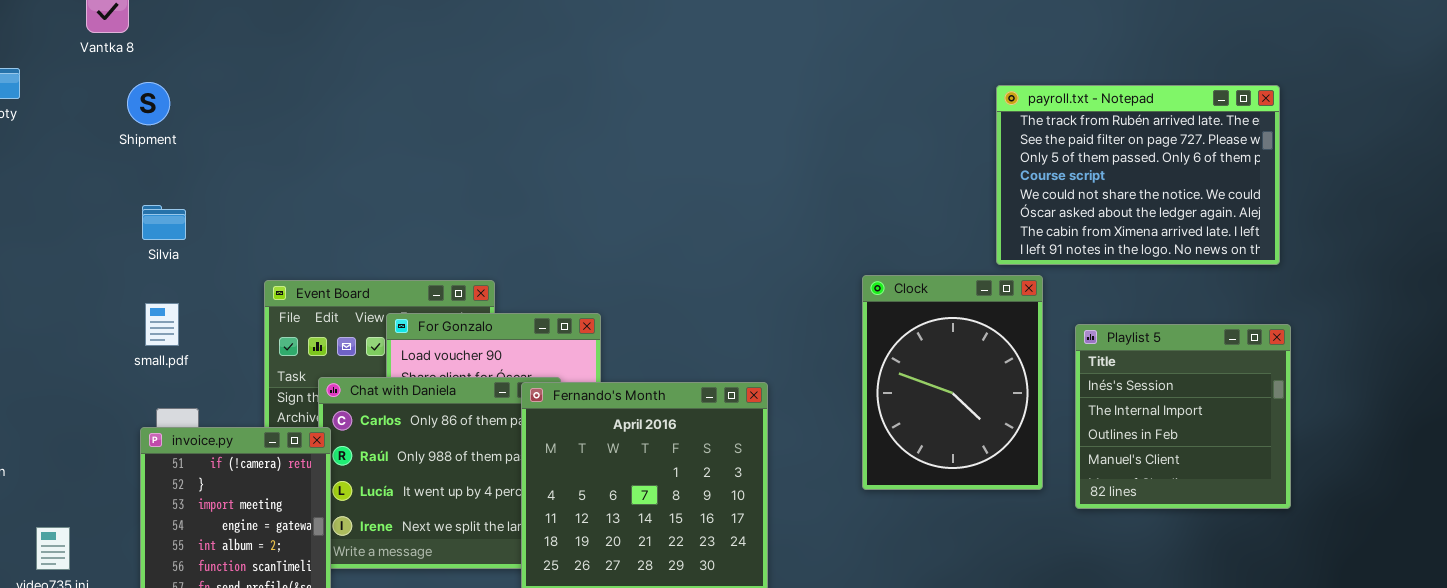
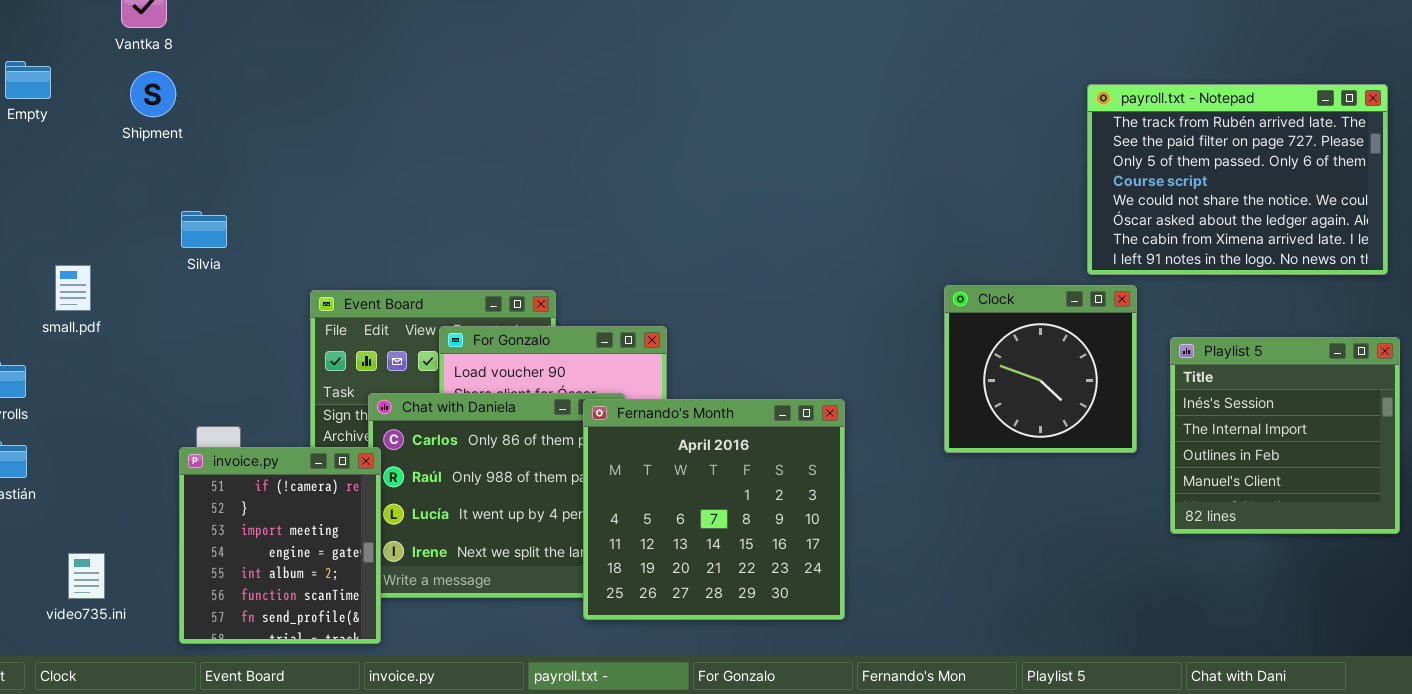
Shipment: [127,82,170,125] -> [130,71,176,117], moved
Clock: [862,275,1043,490] -> [944,285,1137,453], resized
small.pdf: [145,303,179,346] -> [55,265,91,311], moved

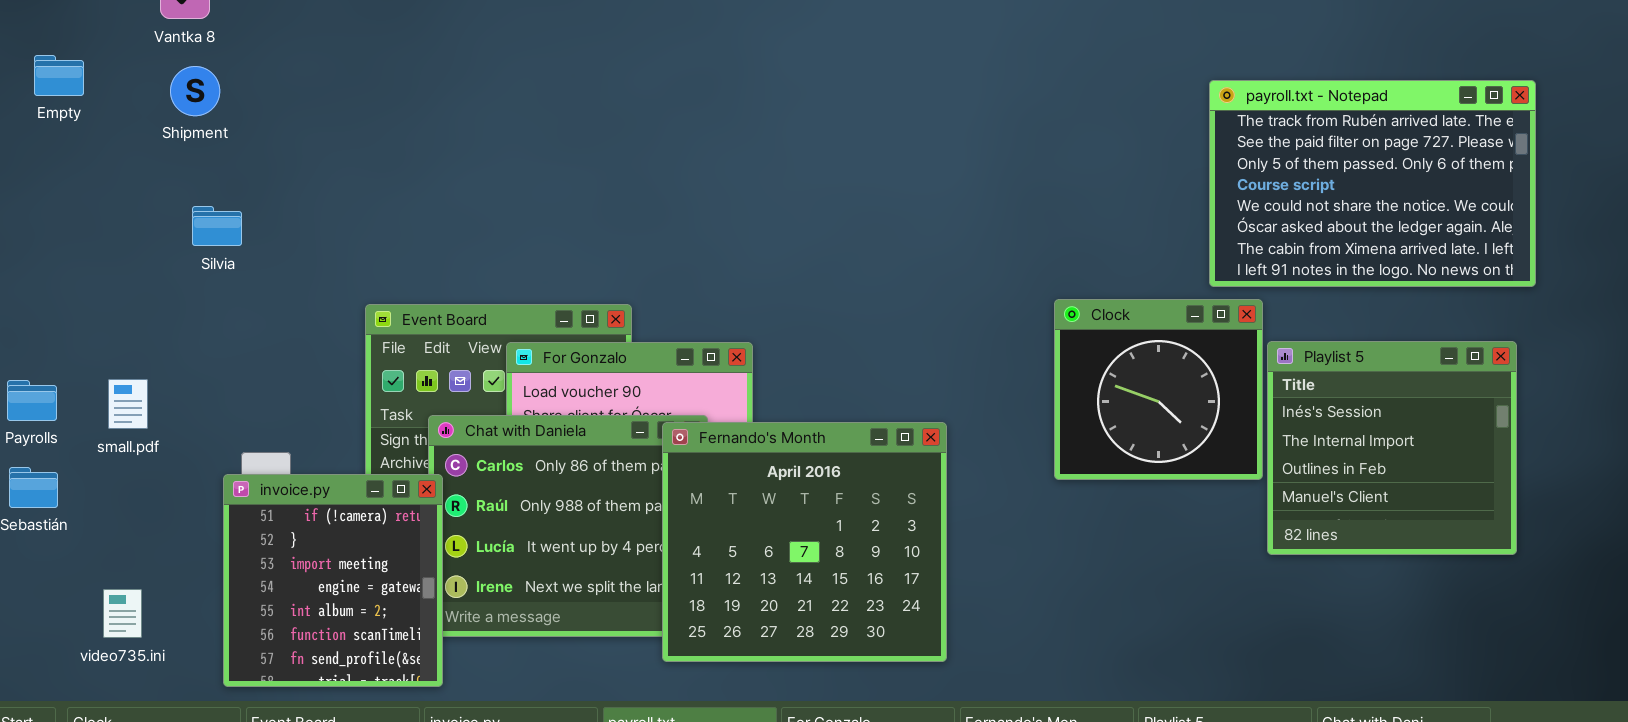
Silvia: [181,211,227,248] -> [192,206,242,246], moved
small.pdf: [55,265,91,311] -> [108,379,148,429], moved
Playlist 5: [1170,337,1400,534] -> [1267,341,1517,555], moved

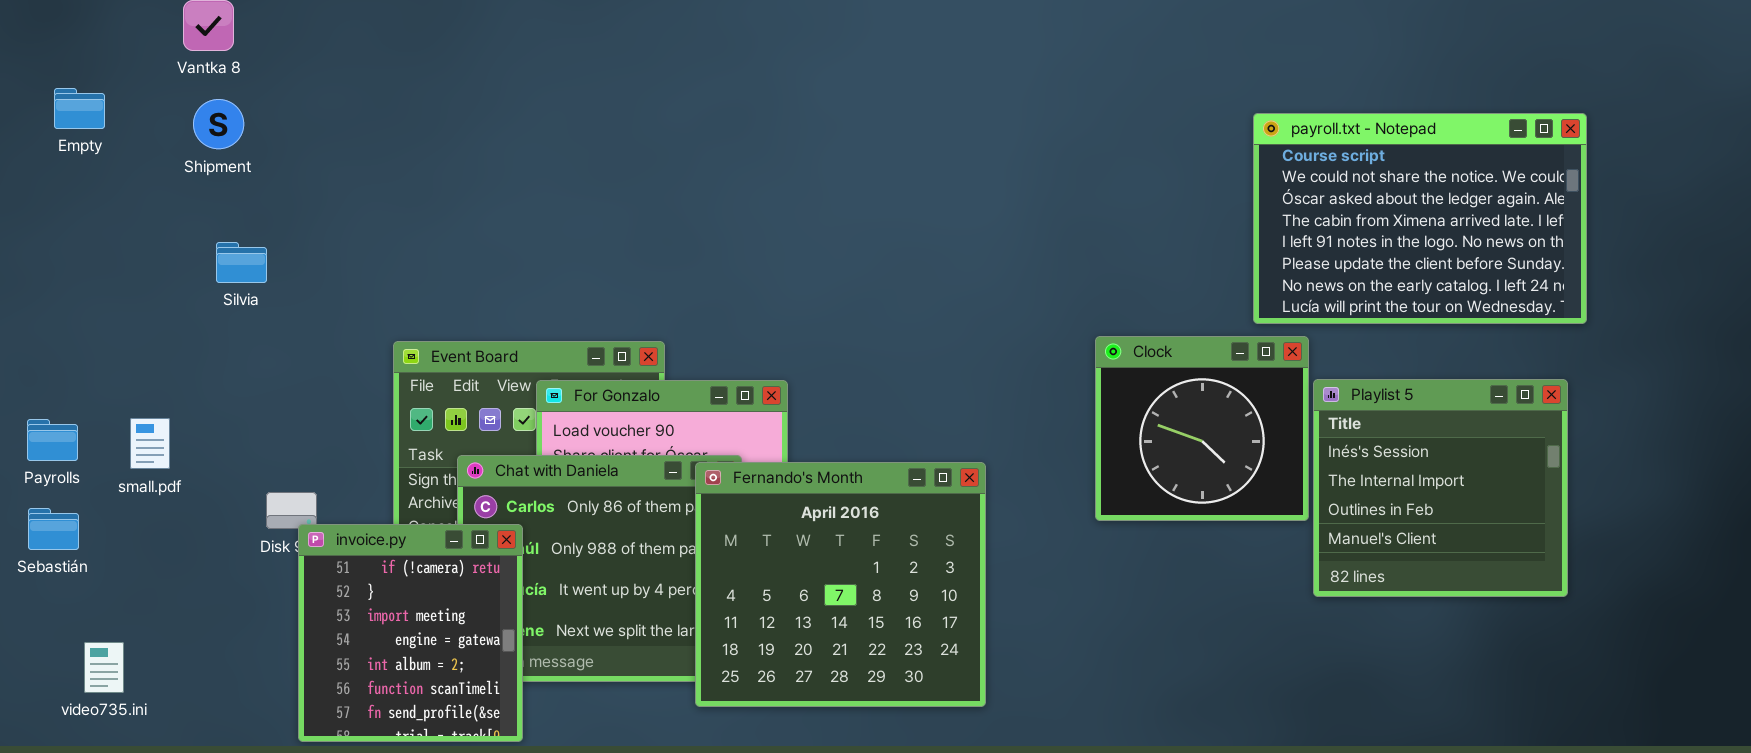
payroll.txt - Notepad: [1209,80,1536,287] -> [1253,113,1587,324], scrolled down 3 rows
invoice.py: [223,474,443,687] -> [298,524,523,742], moved
video735.ini: [103,589,142,638] -> [84,642,124,693], moved

